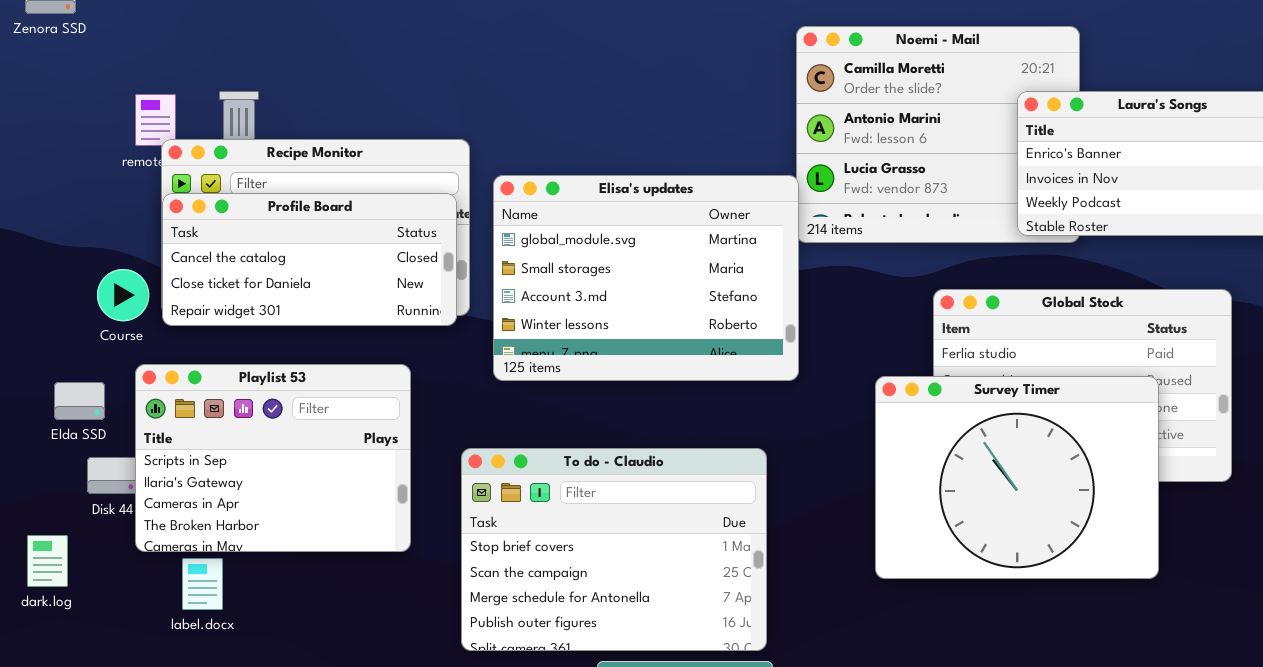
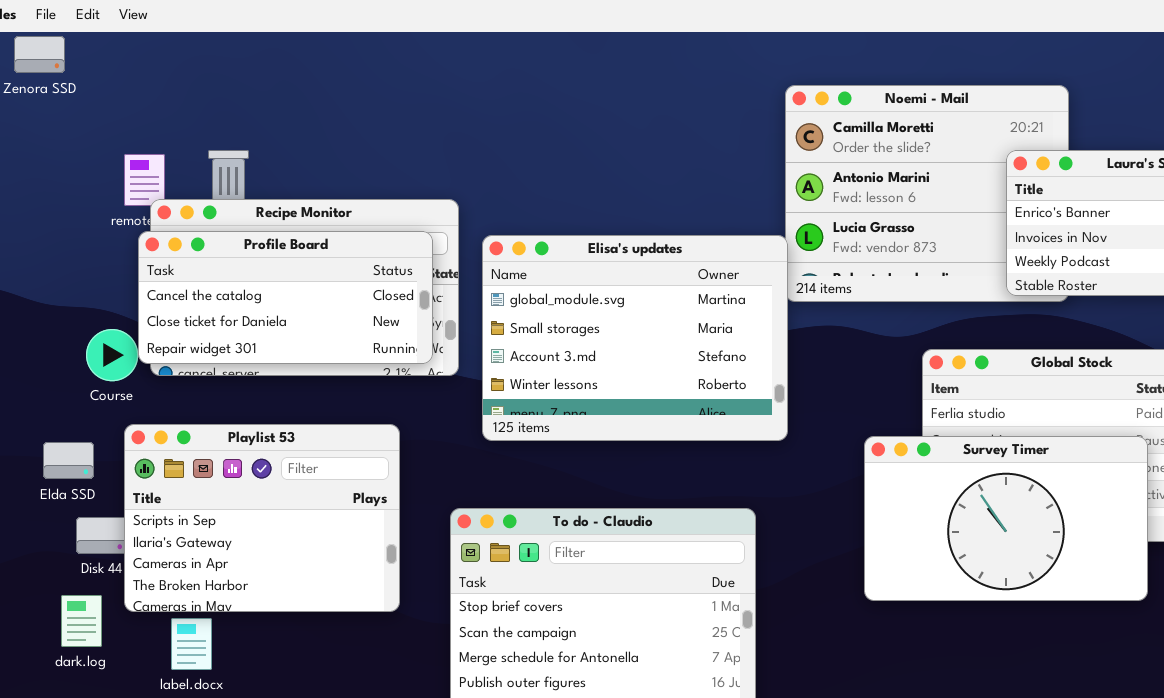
Profile Board: [162,193,457,326] -> [138,231,433,364], moved
Survey Timer: [875,376,1159,579] -> [864,436,1148,601], resized
dark.log: [27,535,68,587] -> [61,595,102,647], moved

